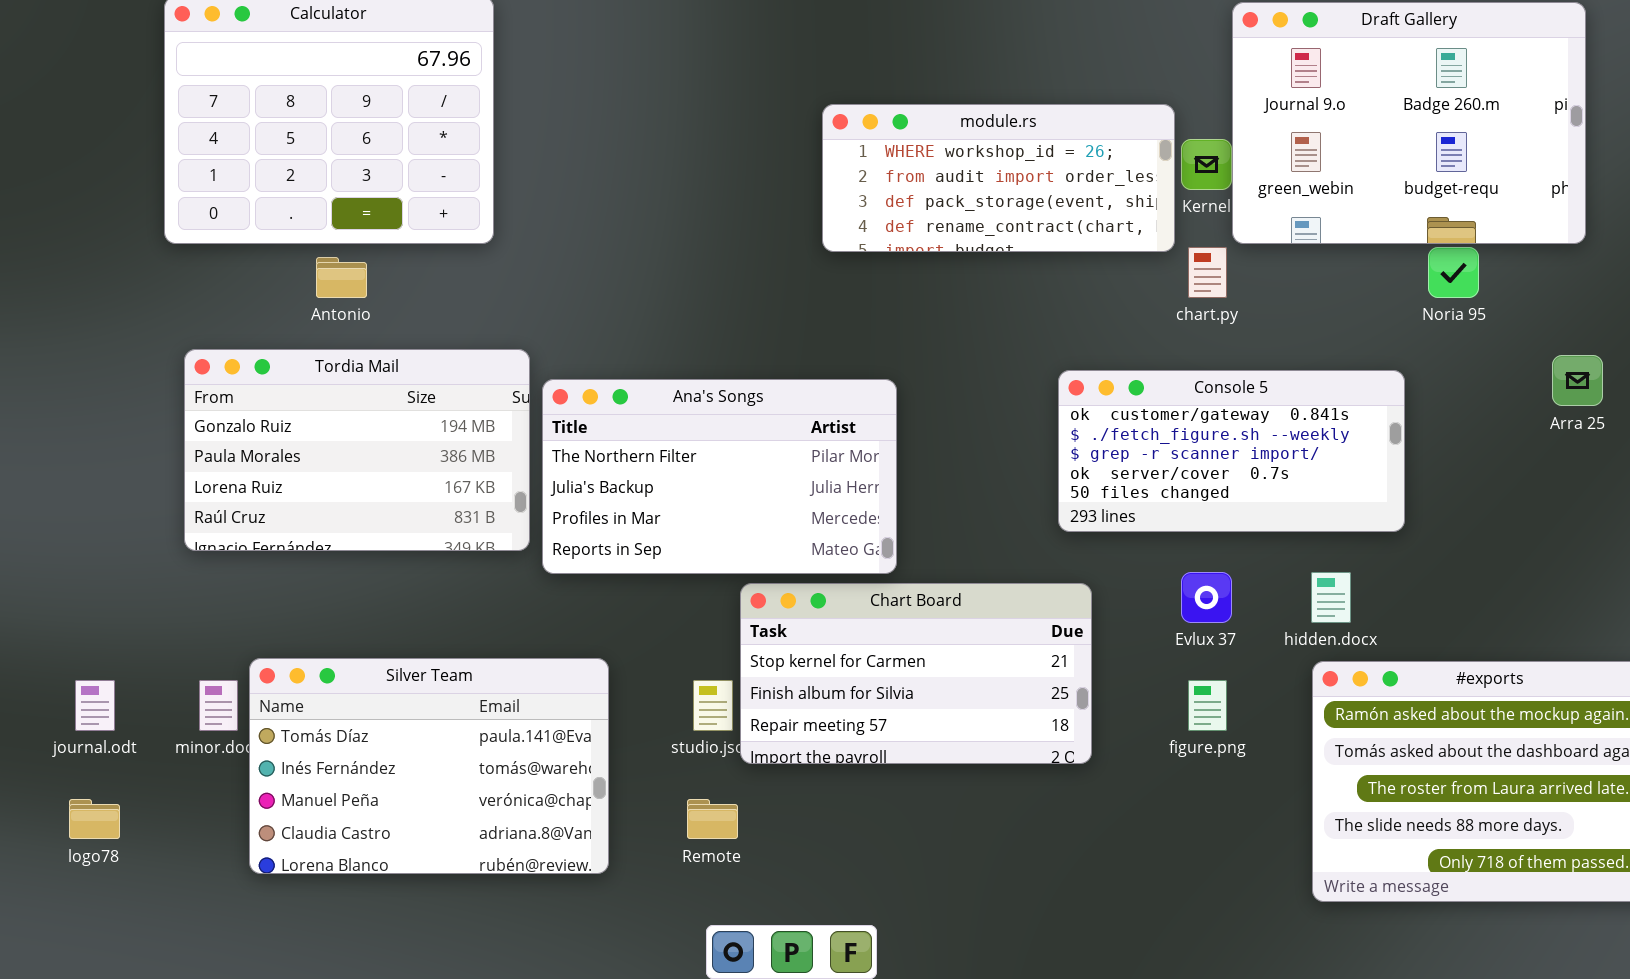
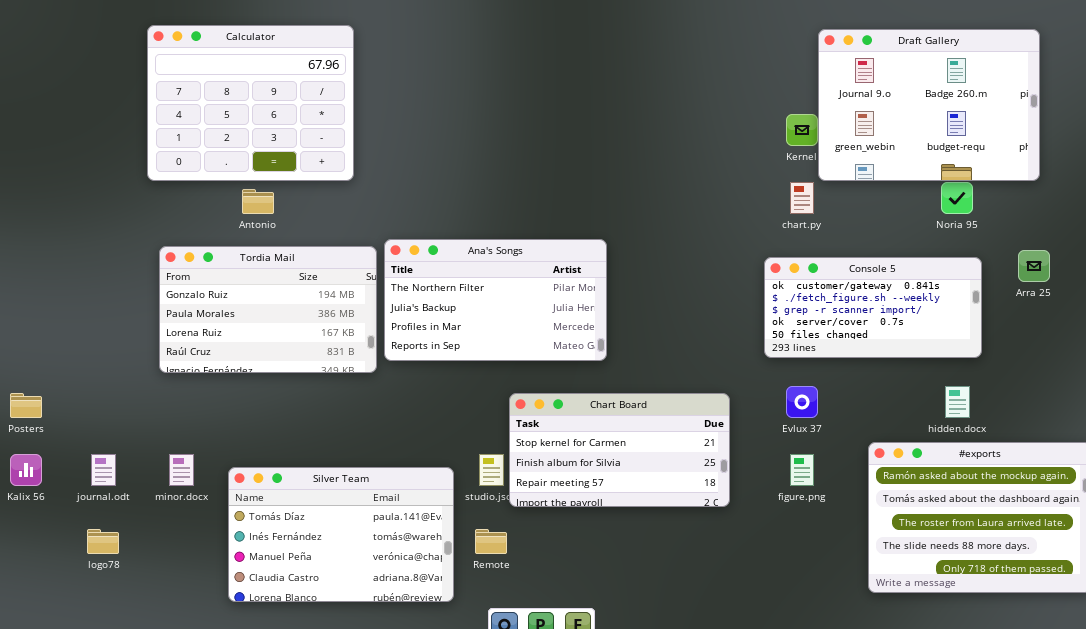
module.rs: [822,104,1175,252] -> none, closed
Console 5: [1058,370,1405,532] -> [764,257,982,358], moved
Ana's Songs: [542,379,897,574] -> [384,239,607,361], moved
hidden.docx: [1311,572,1351,623] -> [945,386,970,418], moved
Silver Team: [249,658,609,874] -> [228,467,454,602], moved

